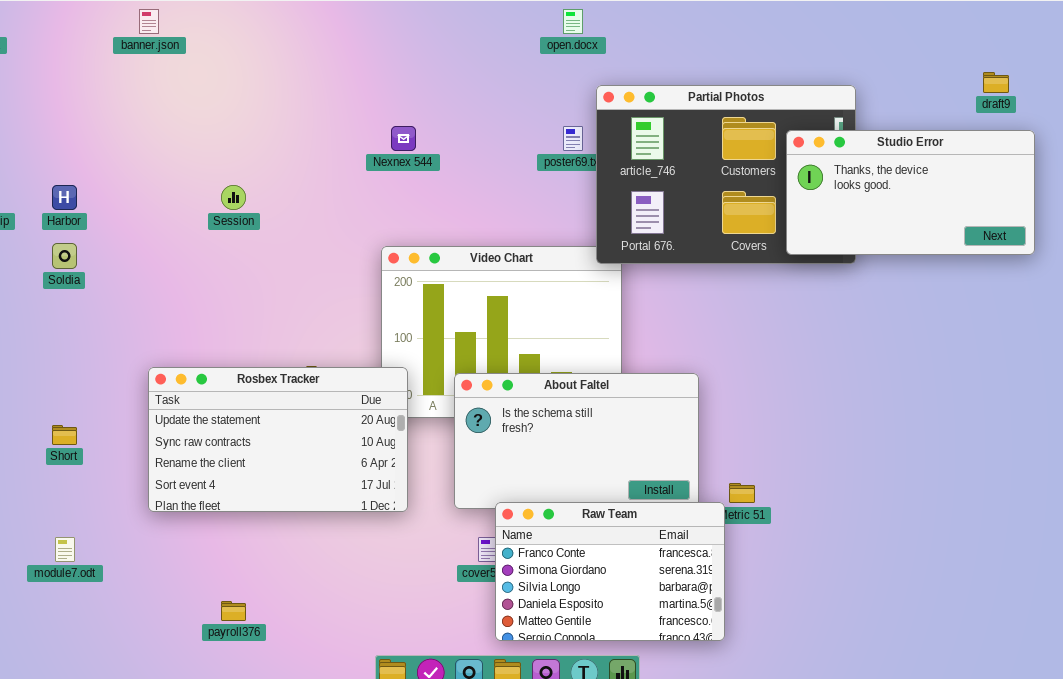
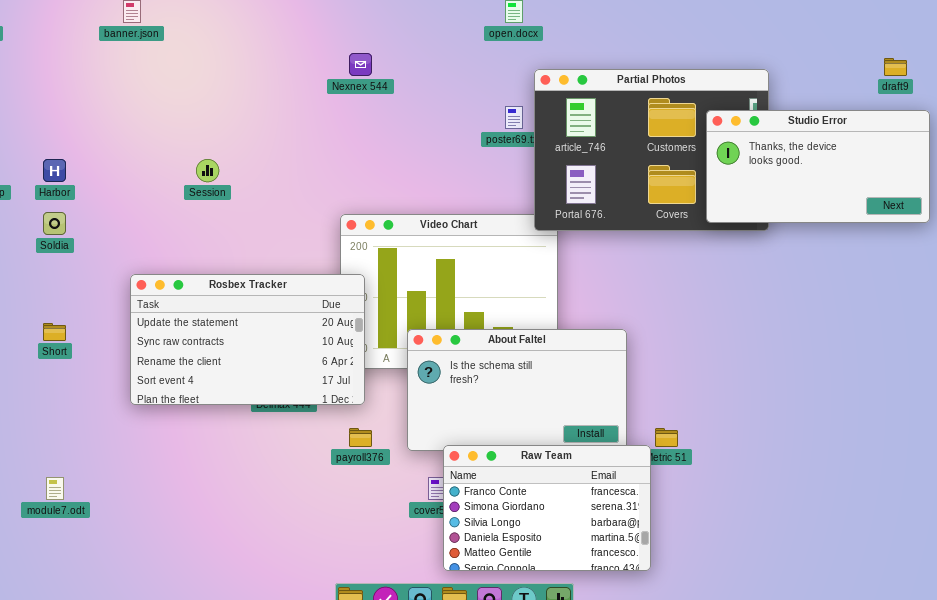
Nexnex 544: [391,126,416,151] -> [349,53,372,76], moved
Rosbex Tracker: [148,367,408,512] -> [130,274,365,405], moved
Short: [52,425,77,445] -> [43,323,66,341], moved
payroll376: [221,601,246,621] -> [349,428,372,447], moved

